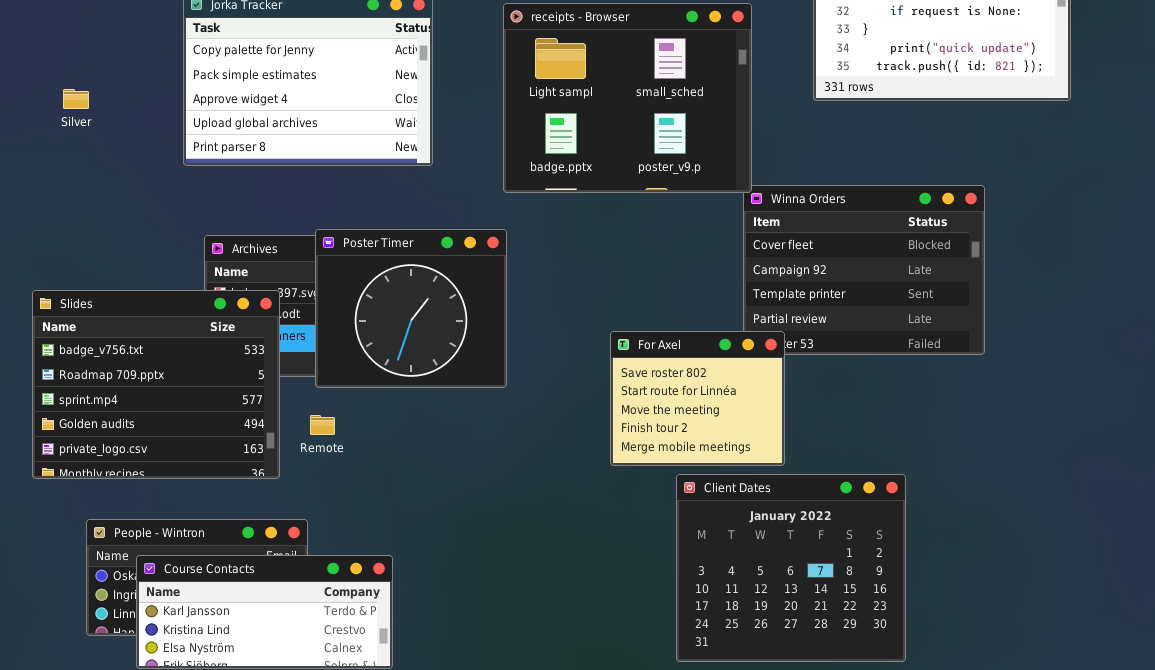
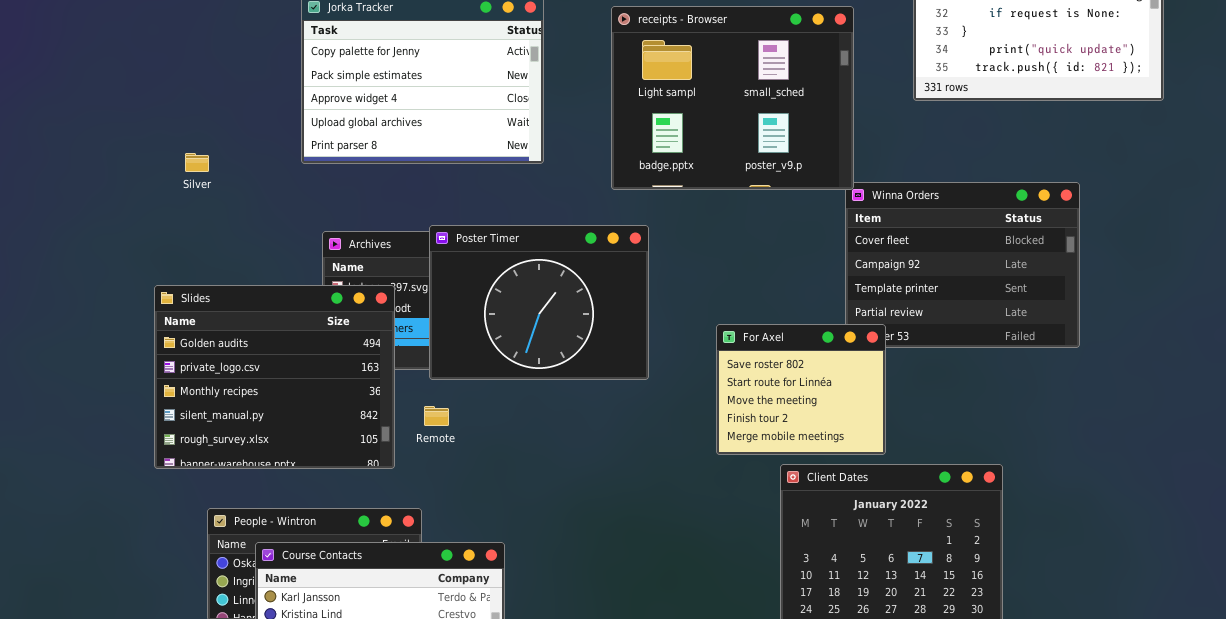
Silver: [63,89,89,109] -> [185,153,209,172], moved
Poster Timer: [315,229,507,388] -> [429,225,649,380], resized
Slides: [32,290,280,479] -> [154,285,395,469], scrolled down 3 rows

